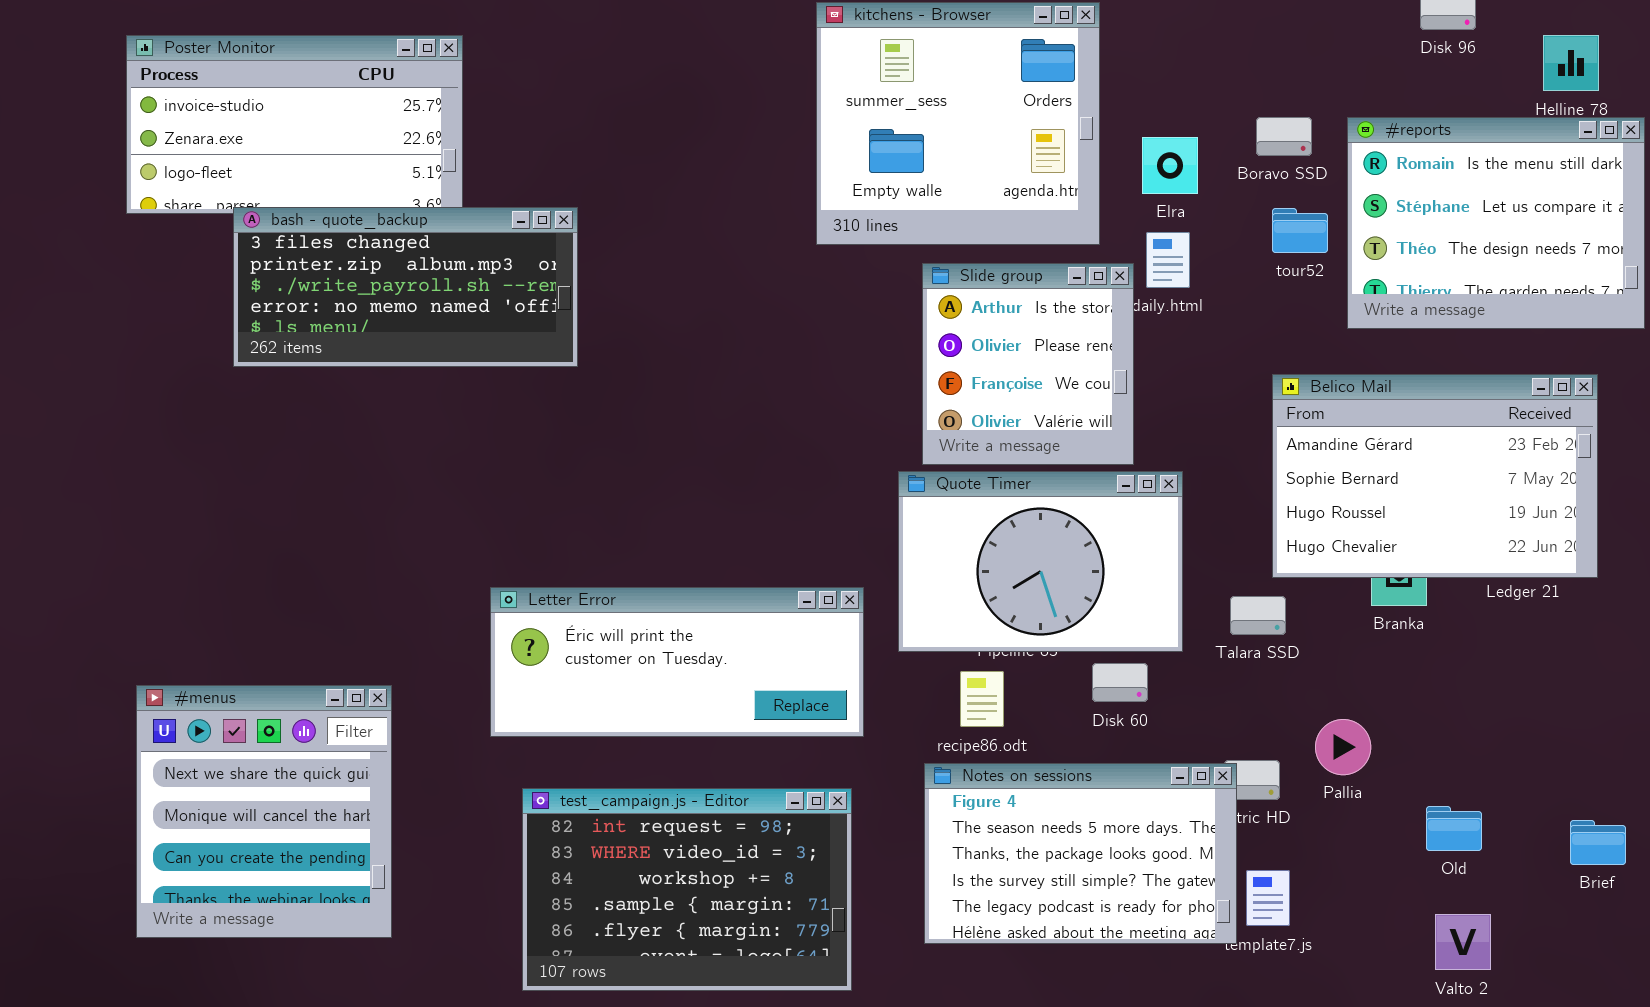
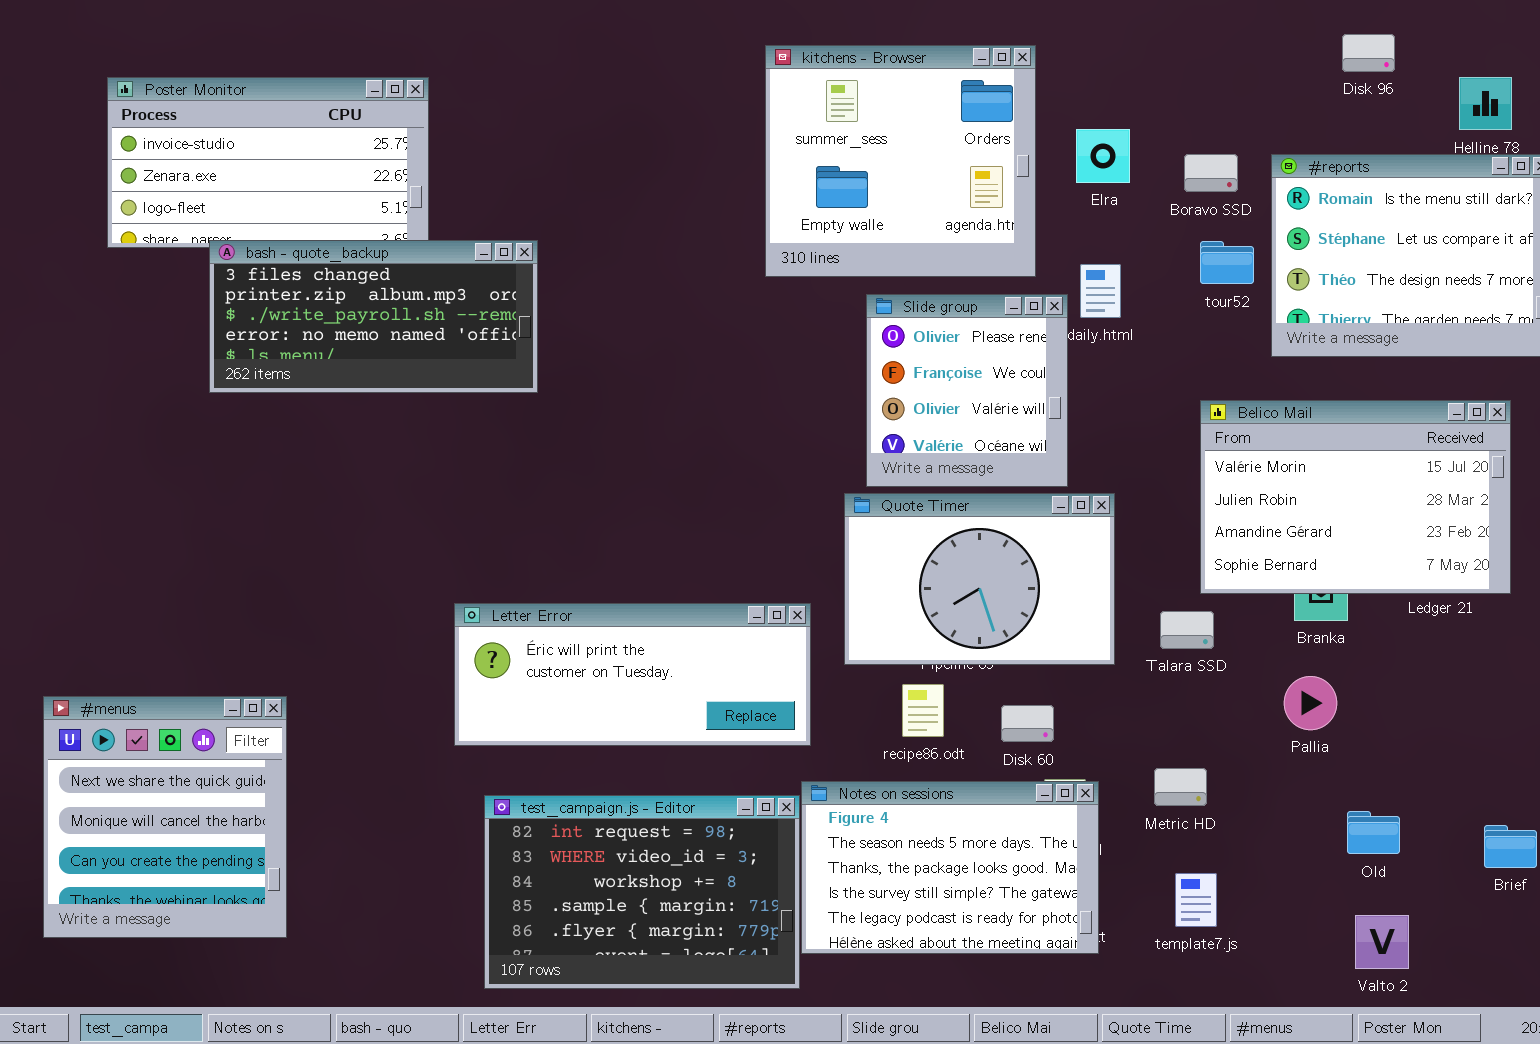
Elra: [1142,137,1198,194] -> [1076,129,1130,183], moved
Slide group: [922,263,1134,465] -> [866,294,1068,487], scrolled down 1 row
Belico Mail: [1272,374,1598,578] -> [1200,400,1511,594], scrolled up 2 rows
Disk 60: [1092,663,1148,702] -> [1001,705,1054,742], moved
#menus: [136,685,392,938] -> [43,696,287,938], moved
Pallia: [1315,719,1371,775] -> [1284,676,1337,730], moved
Notes on sessions: [924,763,1237,944] -> [801,781,1099,954], moved

